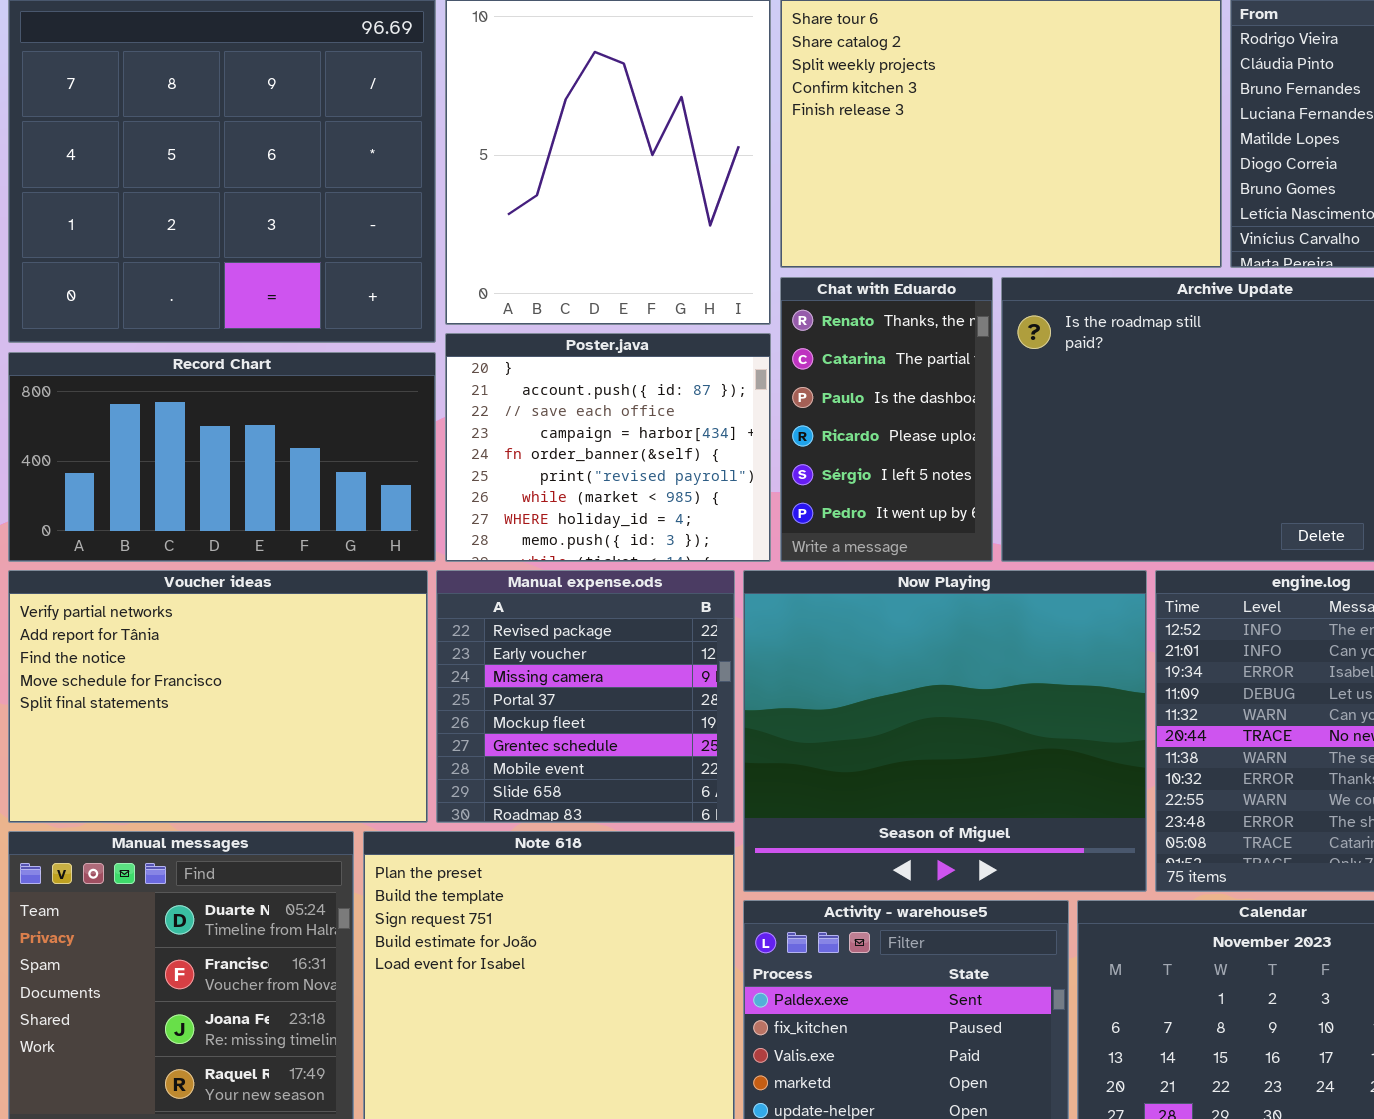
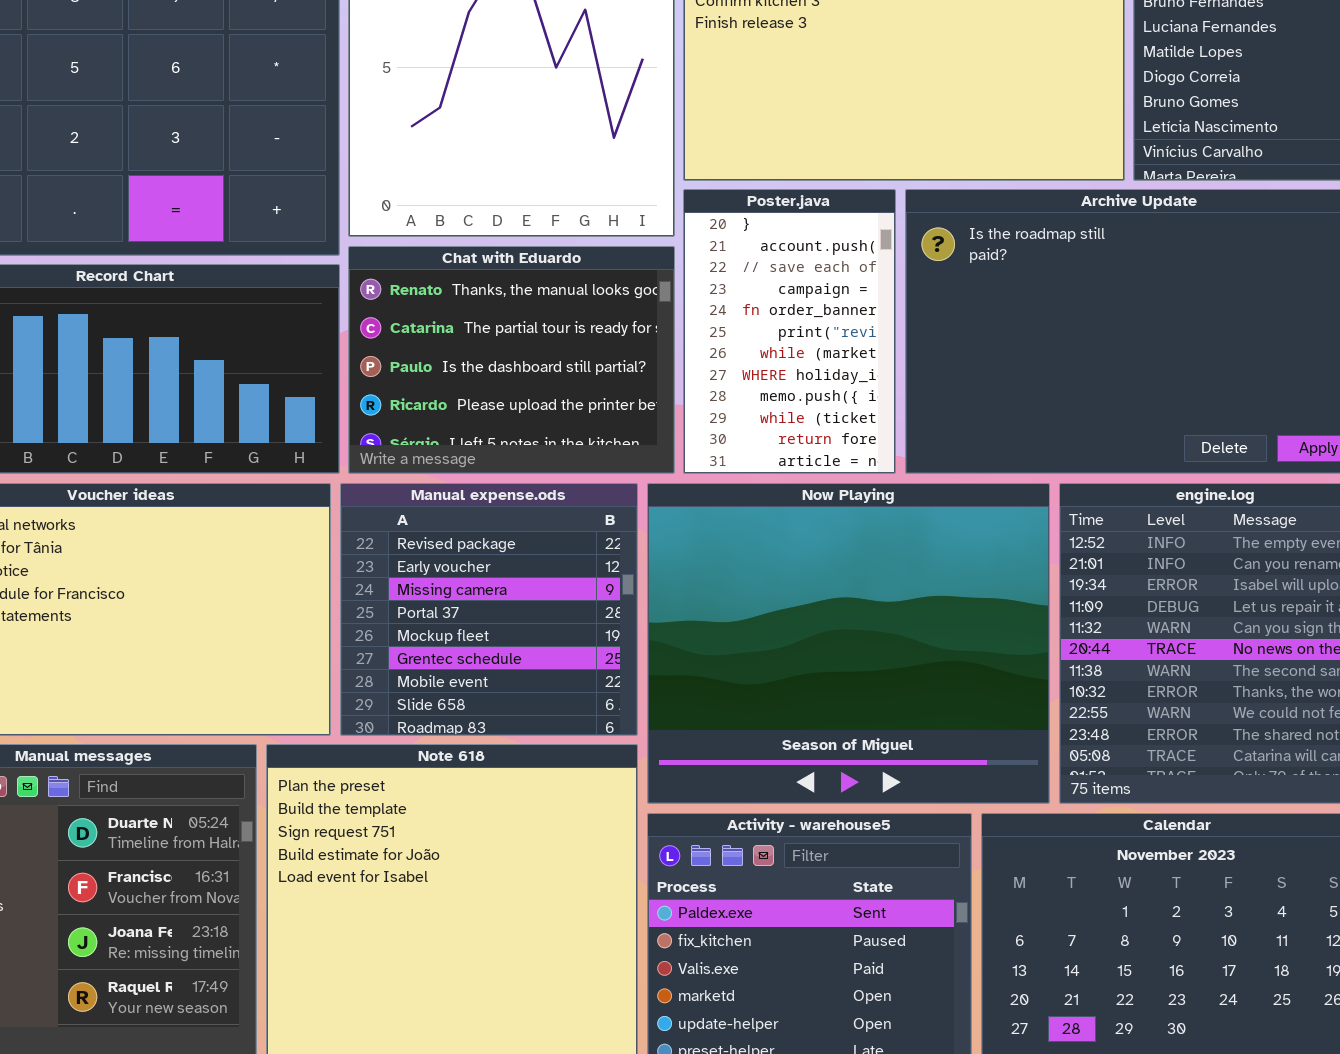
Chat with Eduardo: [780,277,993,562] -> [348,246,675,474], moved, resized
Poster.java: [445,333,771,562] -> [683,189,896,474], moved, resized

